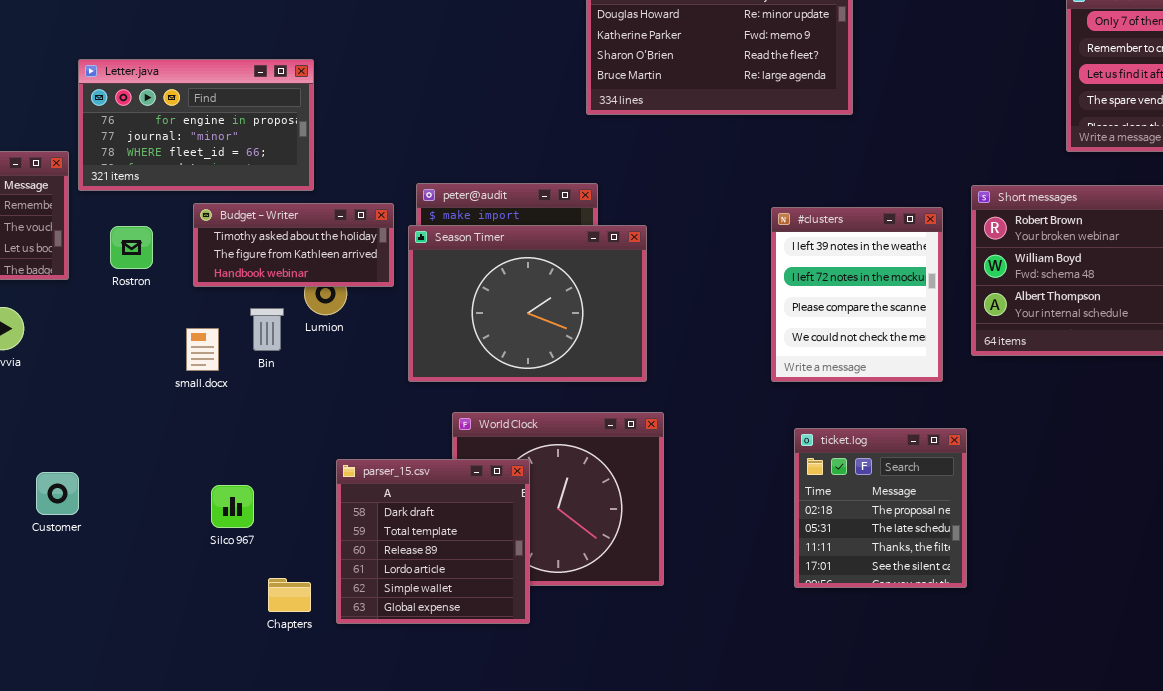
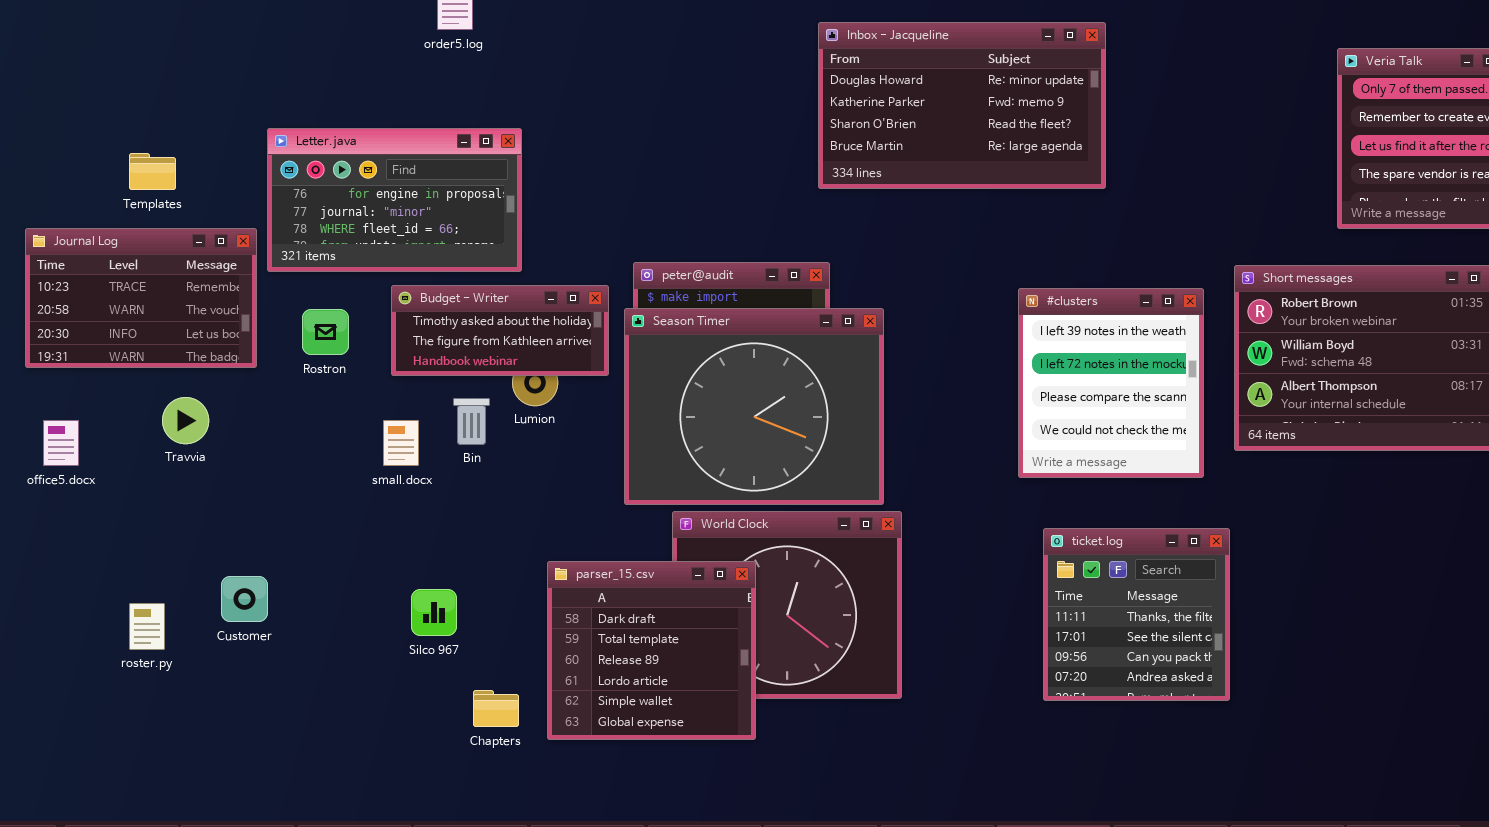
Season Timer: [408,225,647,382] -> [624,308,884,505], resized
ticket.log: [794,428,967,588] -> [1043,528,1230,701], scrolled down 2 rows

